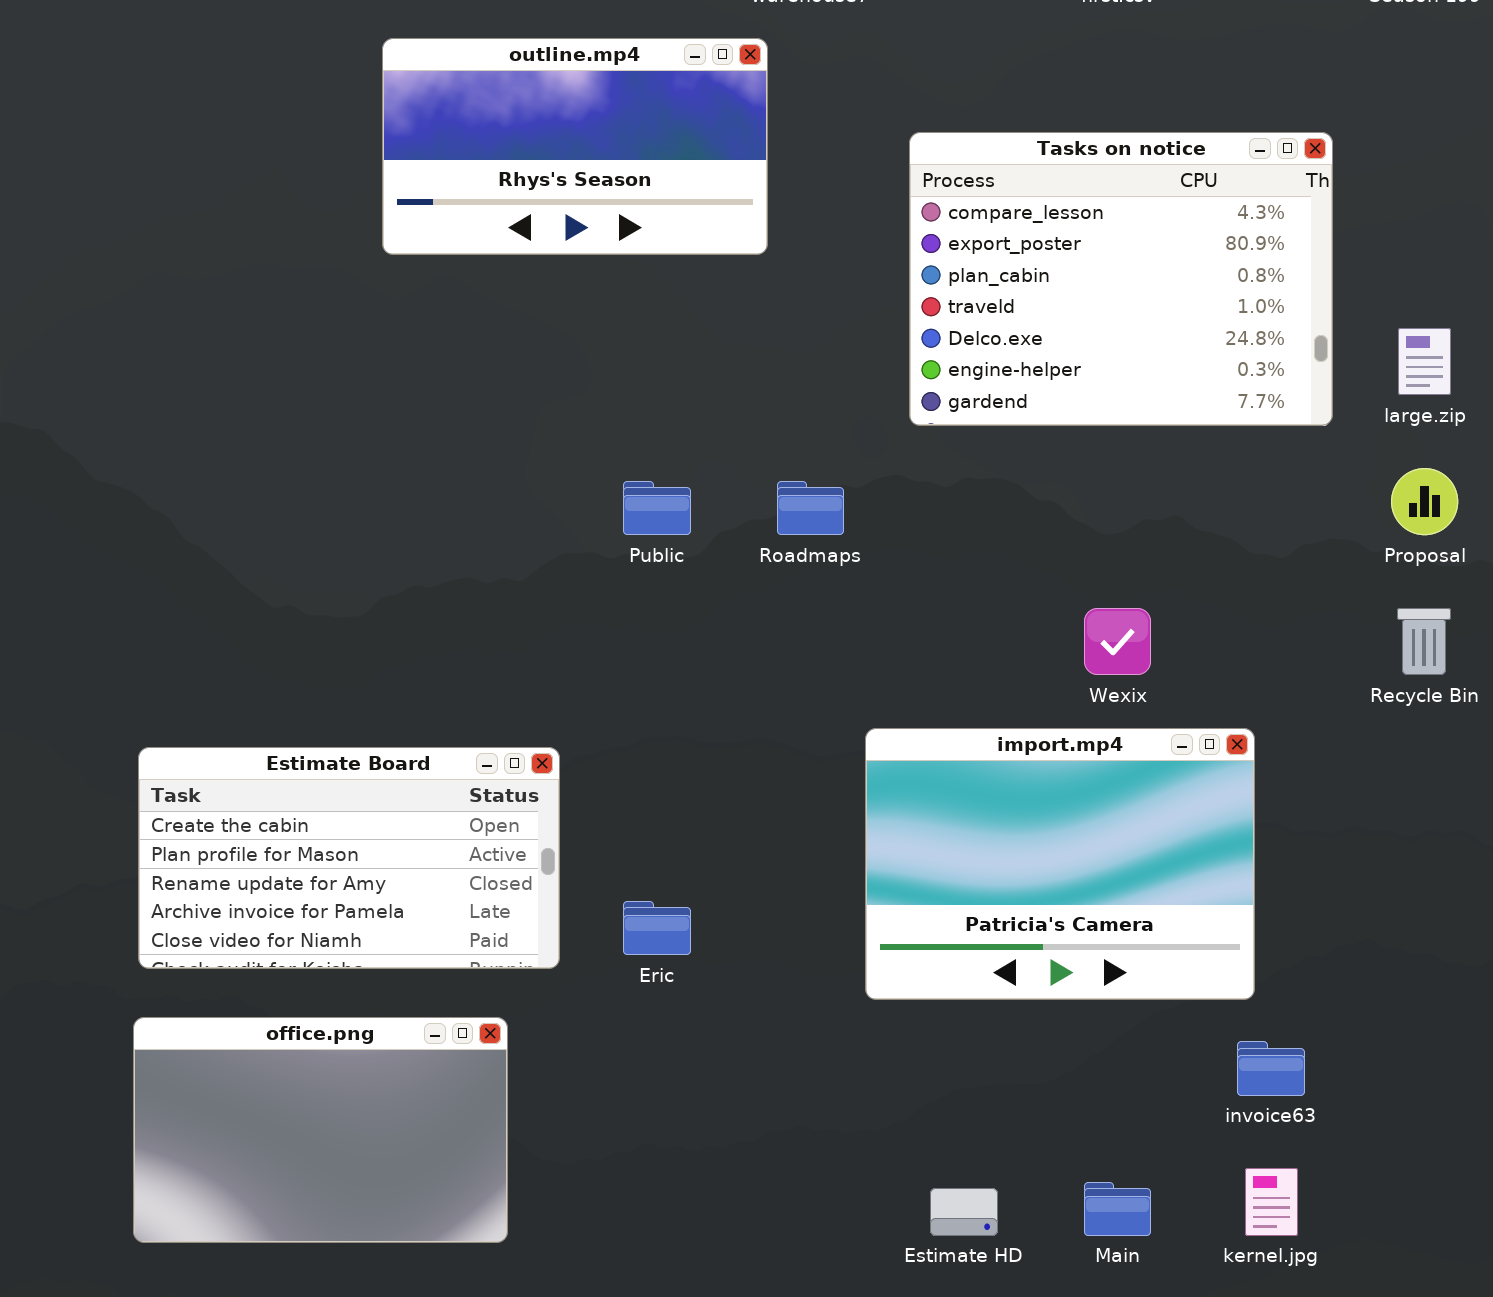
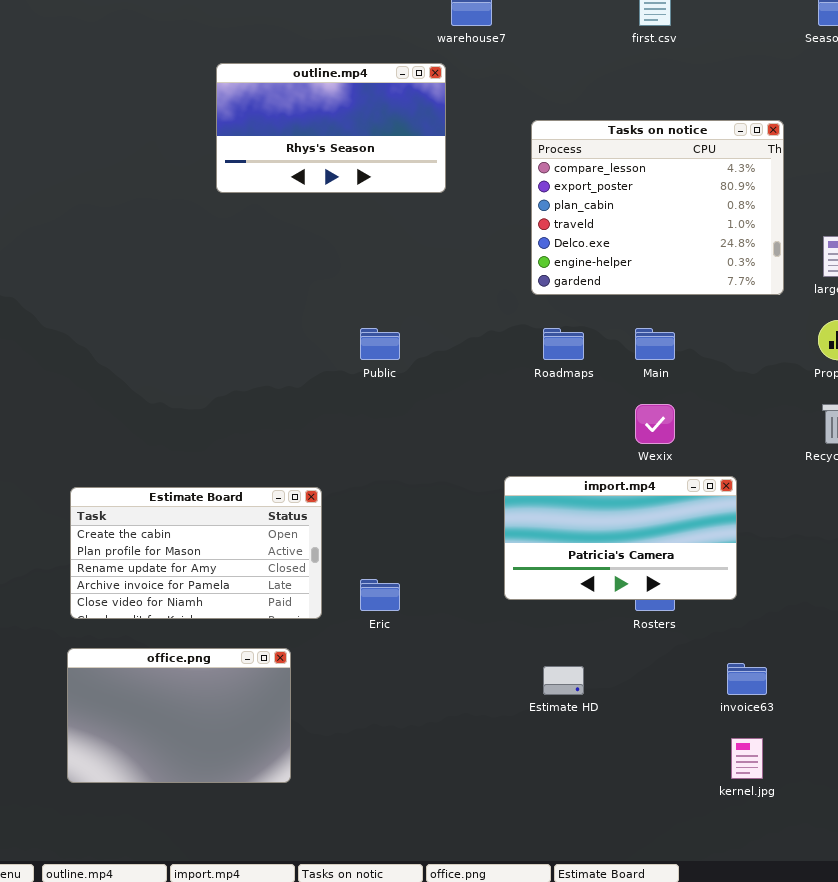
Roadmaps: [777,481,844,535] -> [543,328,584,360], moved
import.mp4: [865,728,1255,1000] -> [504,476,737,600], resized
Main: [1084,1182,1151,1236] -> [635,328,675,360], moved
Estimate HD: [930,1188,998,1236] -> [543,666,584,695], moved

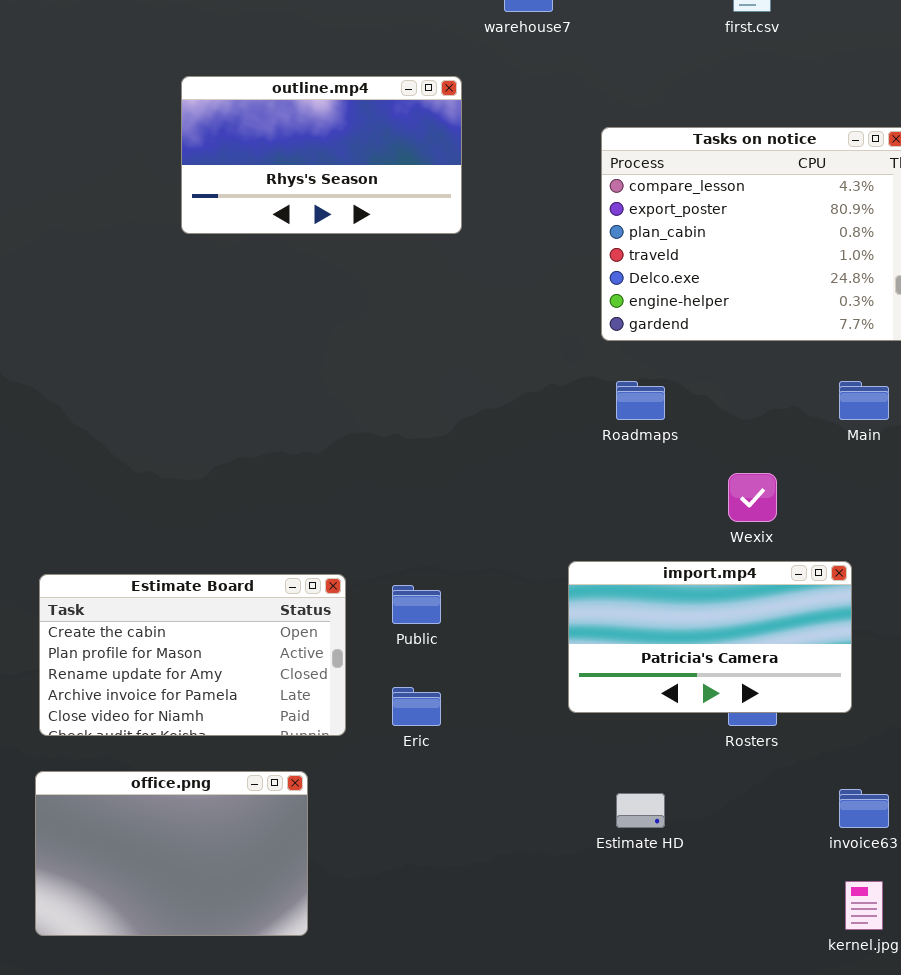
outline.mp4: [216,63,446,193] -> [181,76,462,234], moved
Public: [360,328,400,360] -> [392,585,441,624], moved
Main: [635,328,675,360] -> [839,381,889,420], moved

